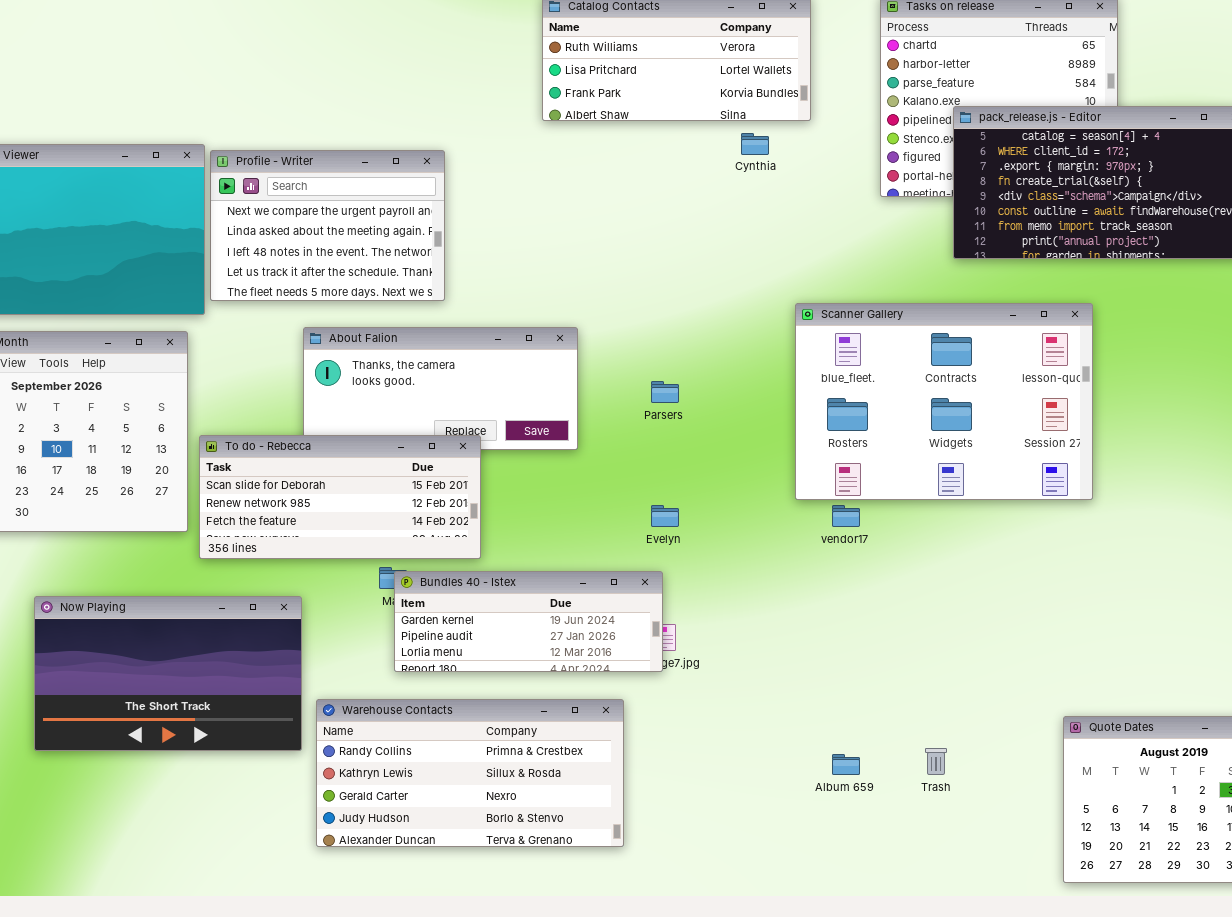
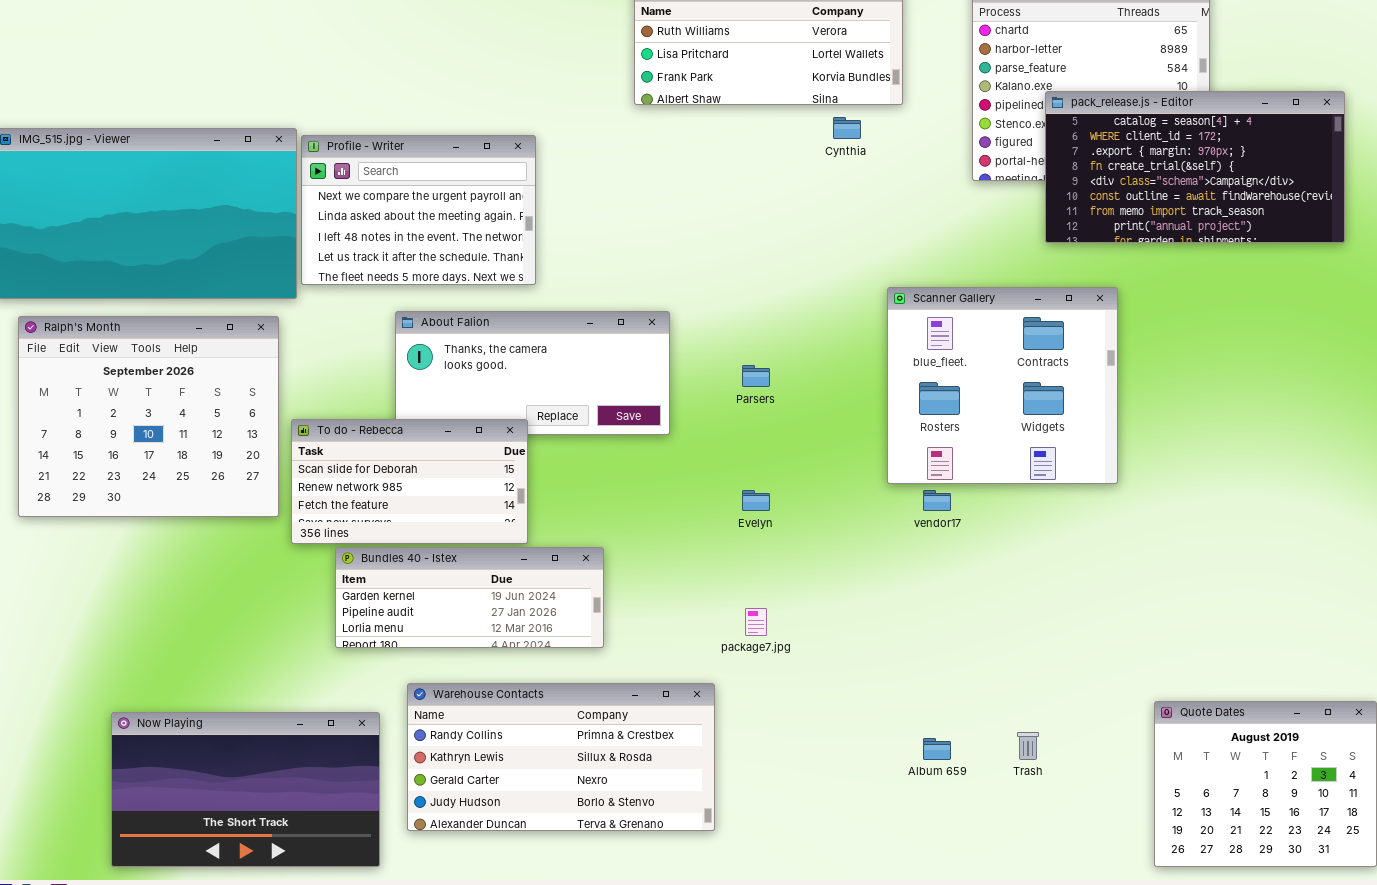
Scanner Gallery: [795,303,1093,500] -> [887,287,1118,484], resized
To do - Rebecca: [199,435,481,559] -> [291,419,528,544], resized
Bundles 40 - Istex: [394,571,663,672] -> [335,547,604,648], moved
Now Playing: [34,596,302,751] -> [111,712,380,867], moved

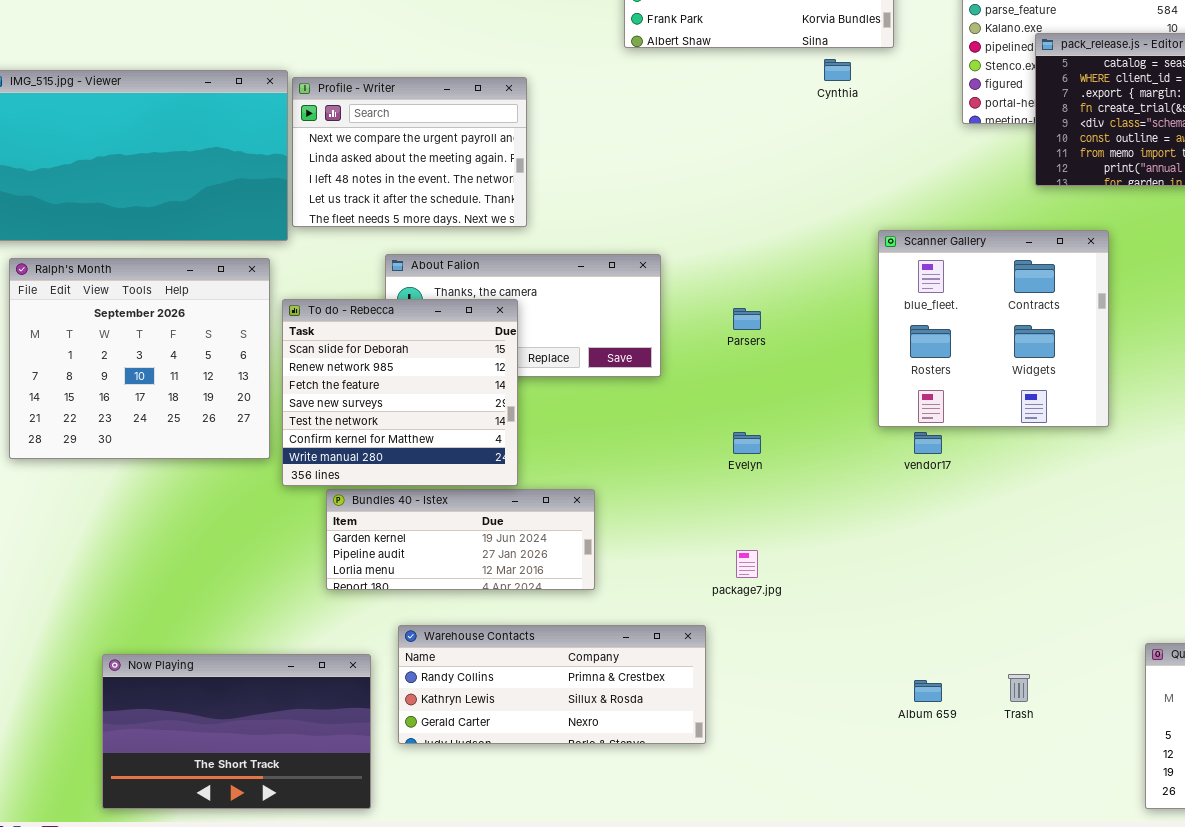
To do - Rebecca: [291,419,528,544] -> [282,299,518,486], resized
Warehouse Contacts: [407,683,715,831] -> [398,625,706,744], resized

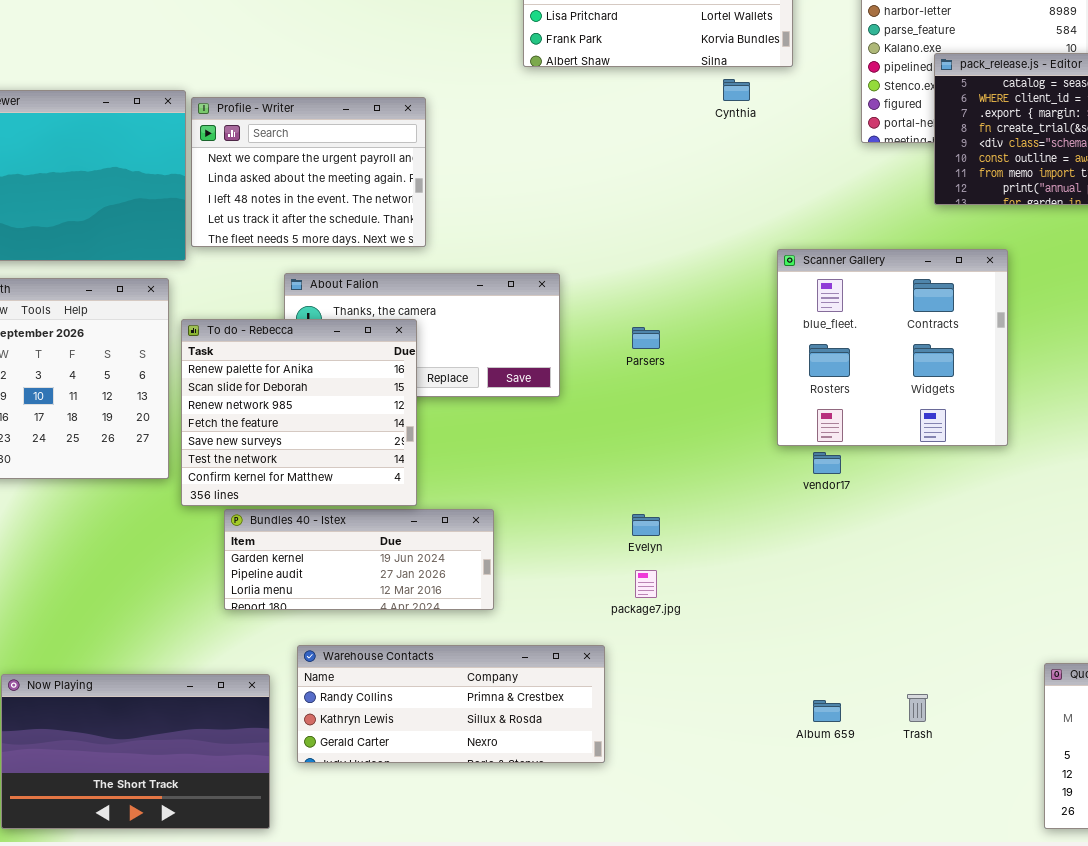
To do - Rebecca: [282,299,518,486] -> [181,319,417,506], scrolled up 1 row
Evelyn: [733,432,761,454] -> [632,514,660,536], moved

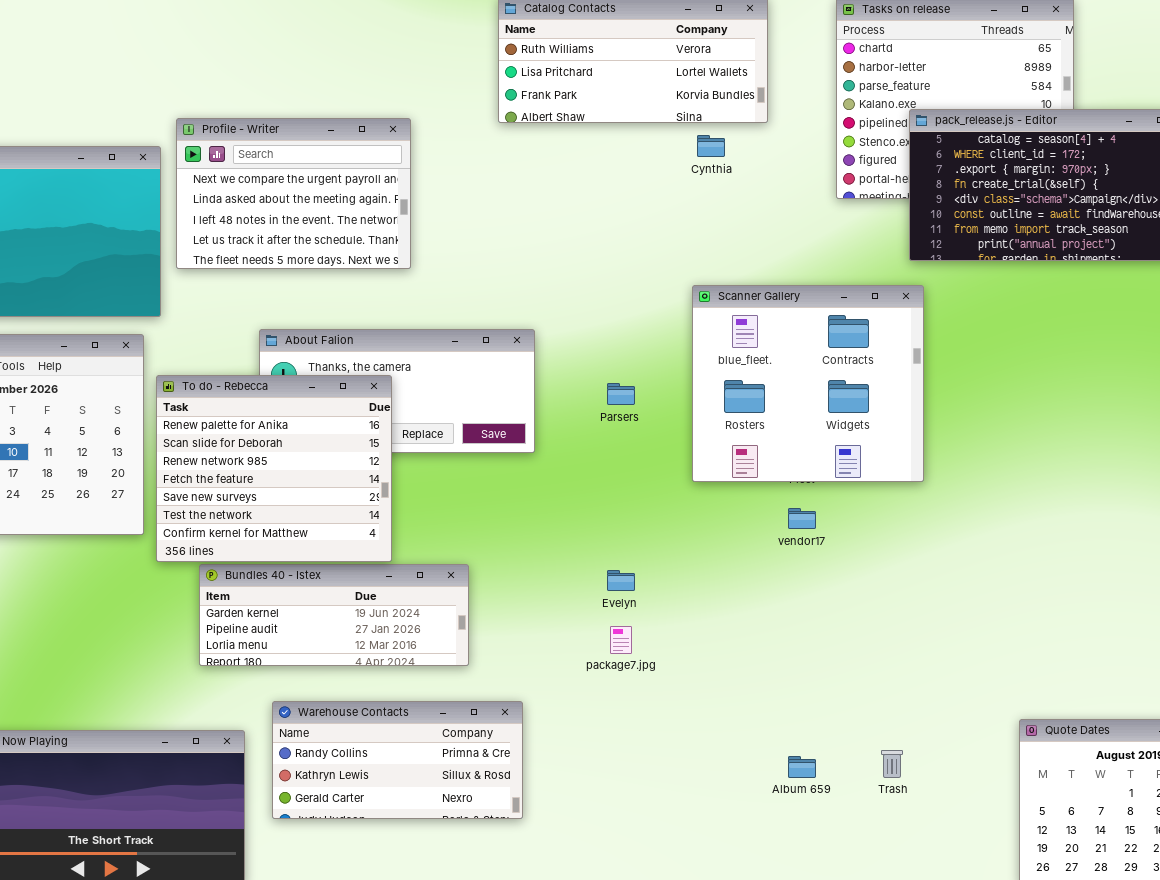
Profile - Writer: [191,97,426,247] -> [176,118,411,269], moved
Scanner Gallery: [777,249,1008,446] -> [692,285,924,482], moved
Warehouse Contacts: [297,645,605,763] -> [272,701,523,819], resized

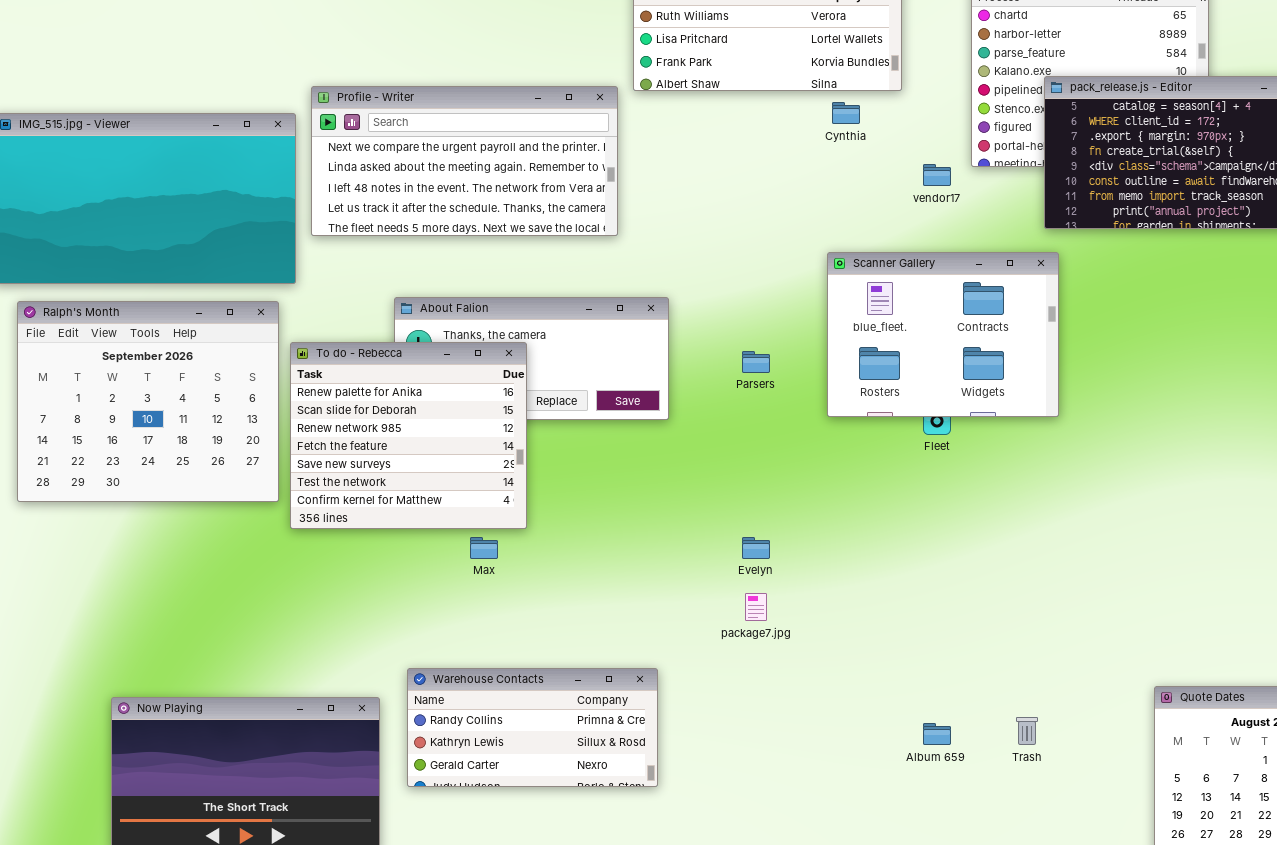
Profile - Writer: [176,118,411,269] -> [311,86,618,236], resized
Scanner Gallery: [692,285,924,482] -> [827,252,1059,417], resized
vendor17: [788,508,816,529] -> [923,164,951,186], moved
Bundles 40 - Istex: [199,564,469,666] -> none, closed

